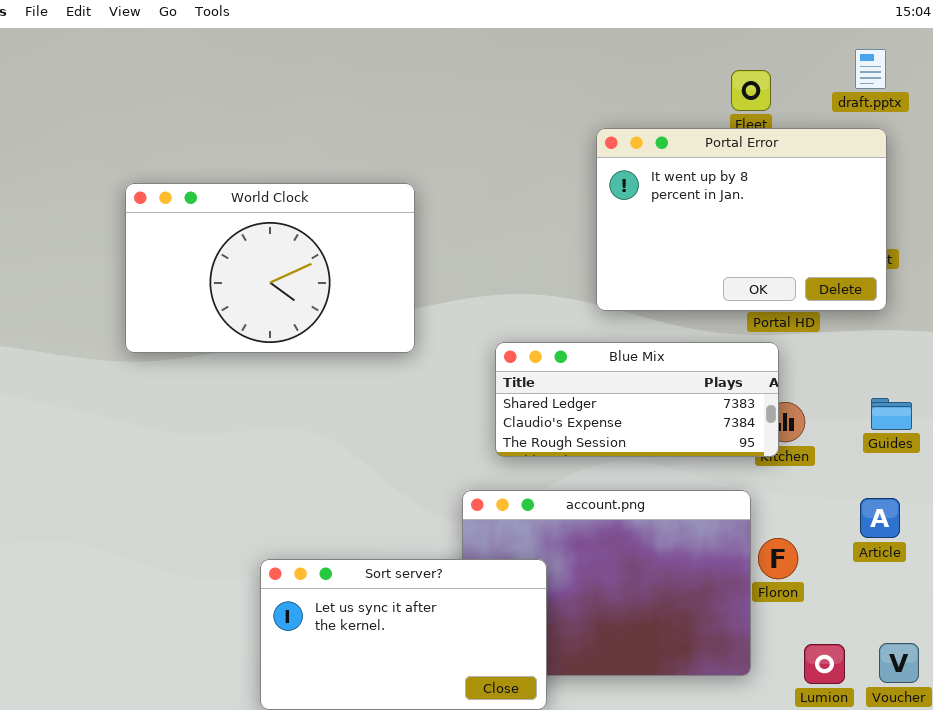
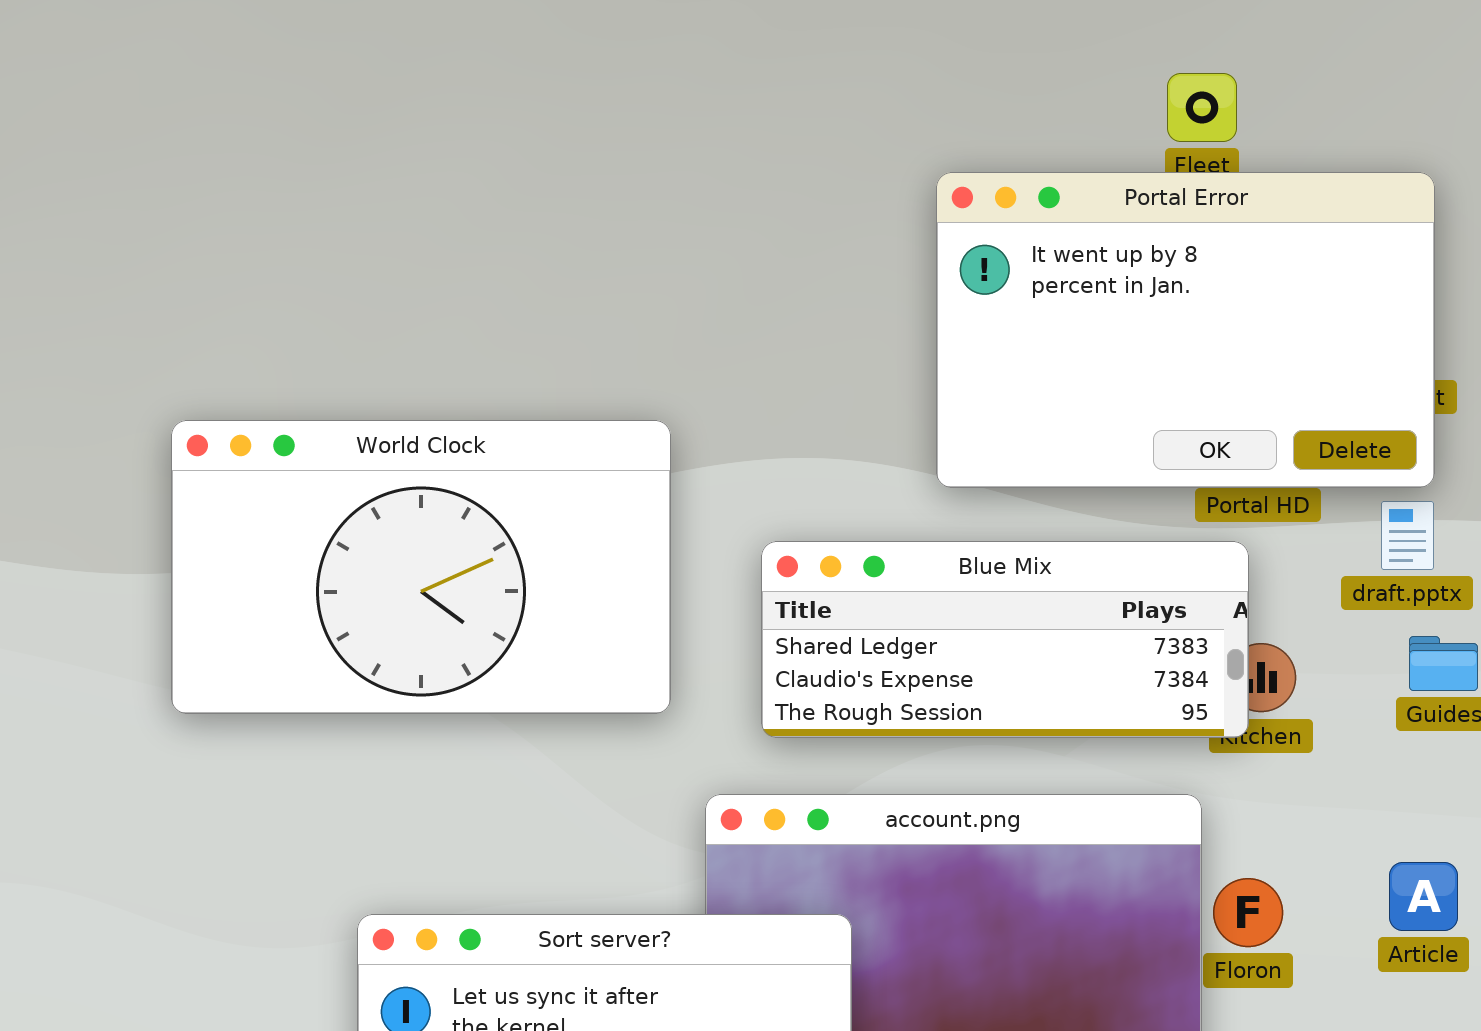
draft.pptx: [855,49,886,89] -> [1381,501,1434,570], moved
World Clock: [125,183,415,353] -> [171,420,671,714], moved
Article: [860,498,900,538] -> [1389,862,1458,931], moved

